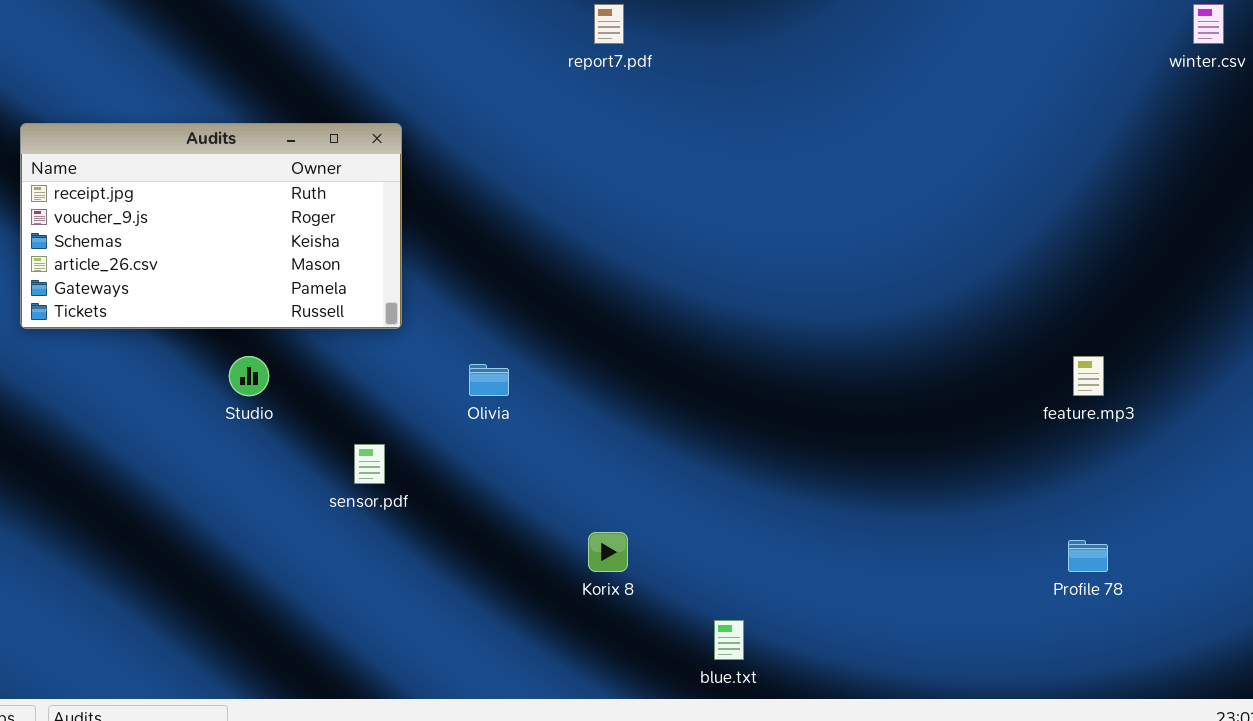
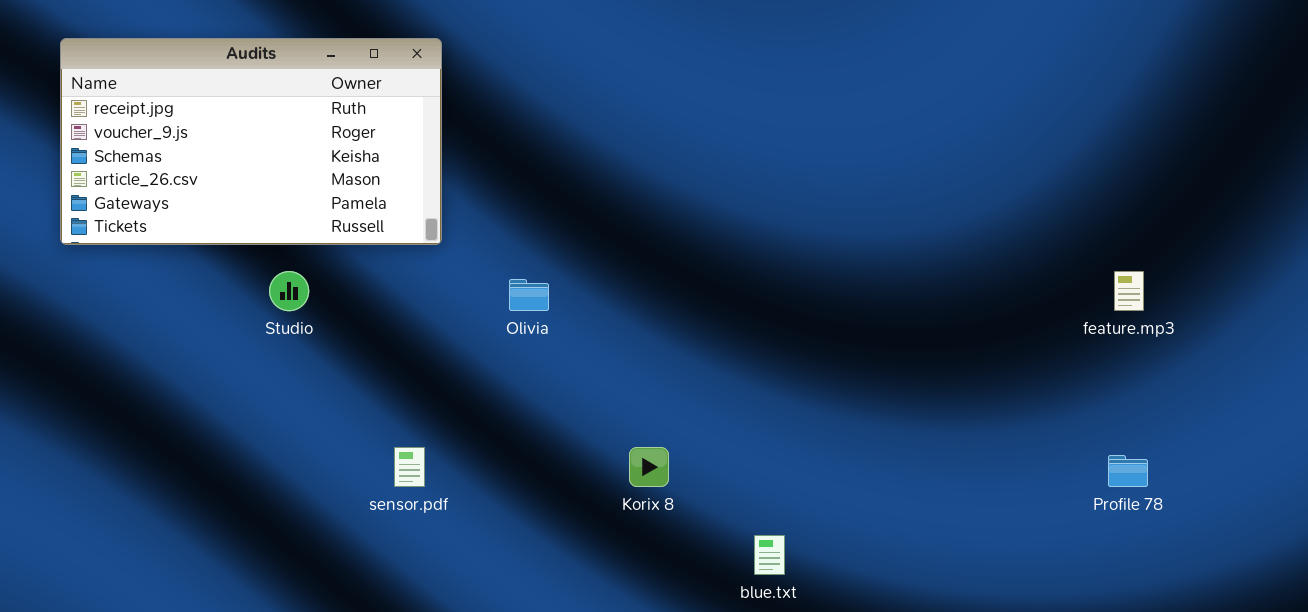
sensor.pdf: [354,444,385,484] -> [394,447,425,487], moved

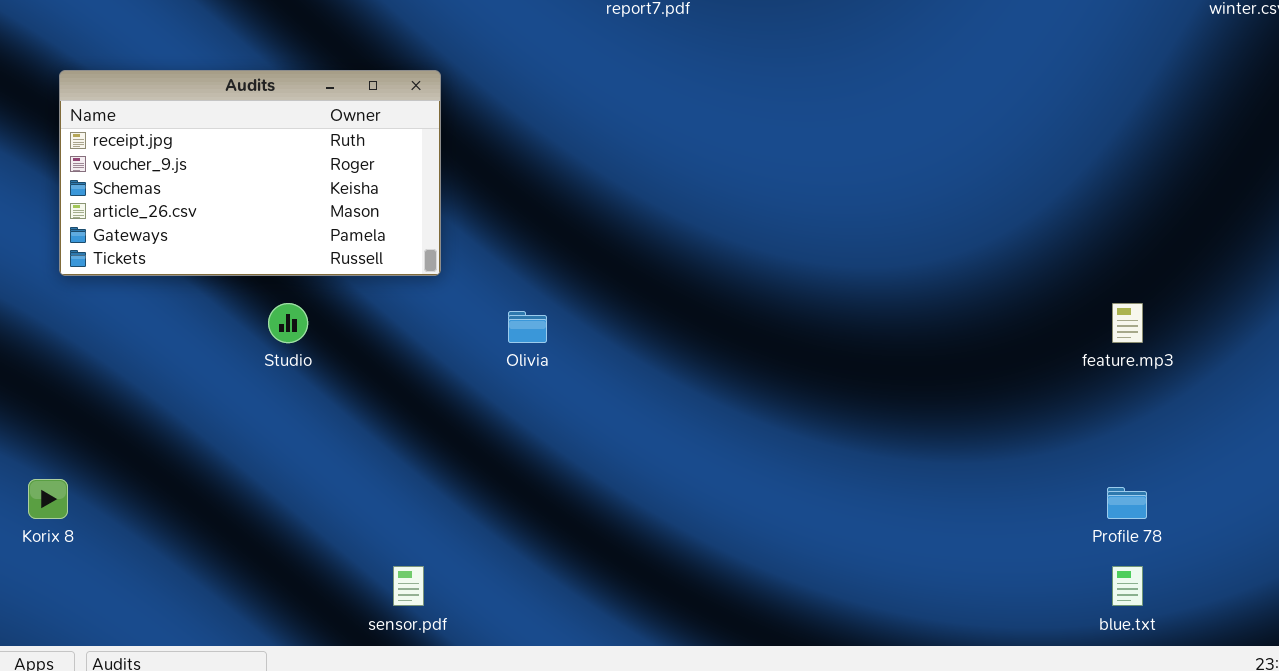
sensor.pdf: [394,447,425,487] -> [393,566,424,606], moved
Korix 8: [629,447,669,487] -> [28,479,68,519], moved
blue.txt: [754,535,785,575] -> [1112,566,1143,606], moved

